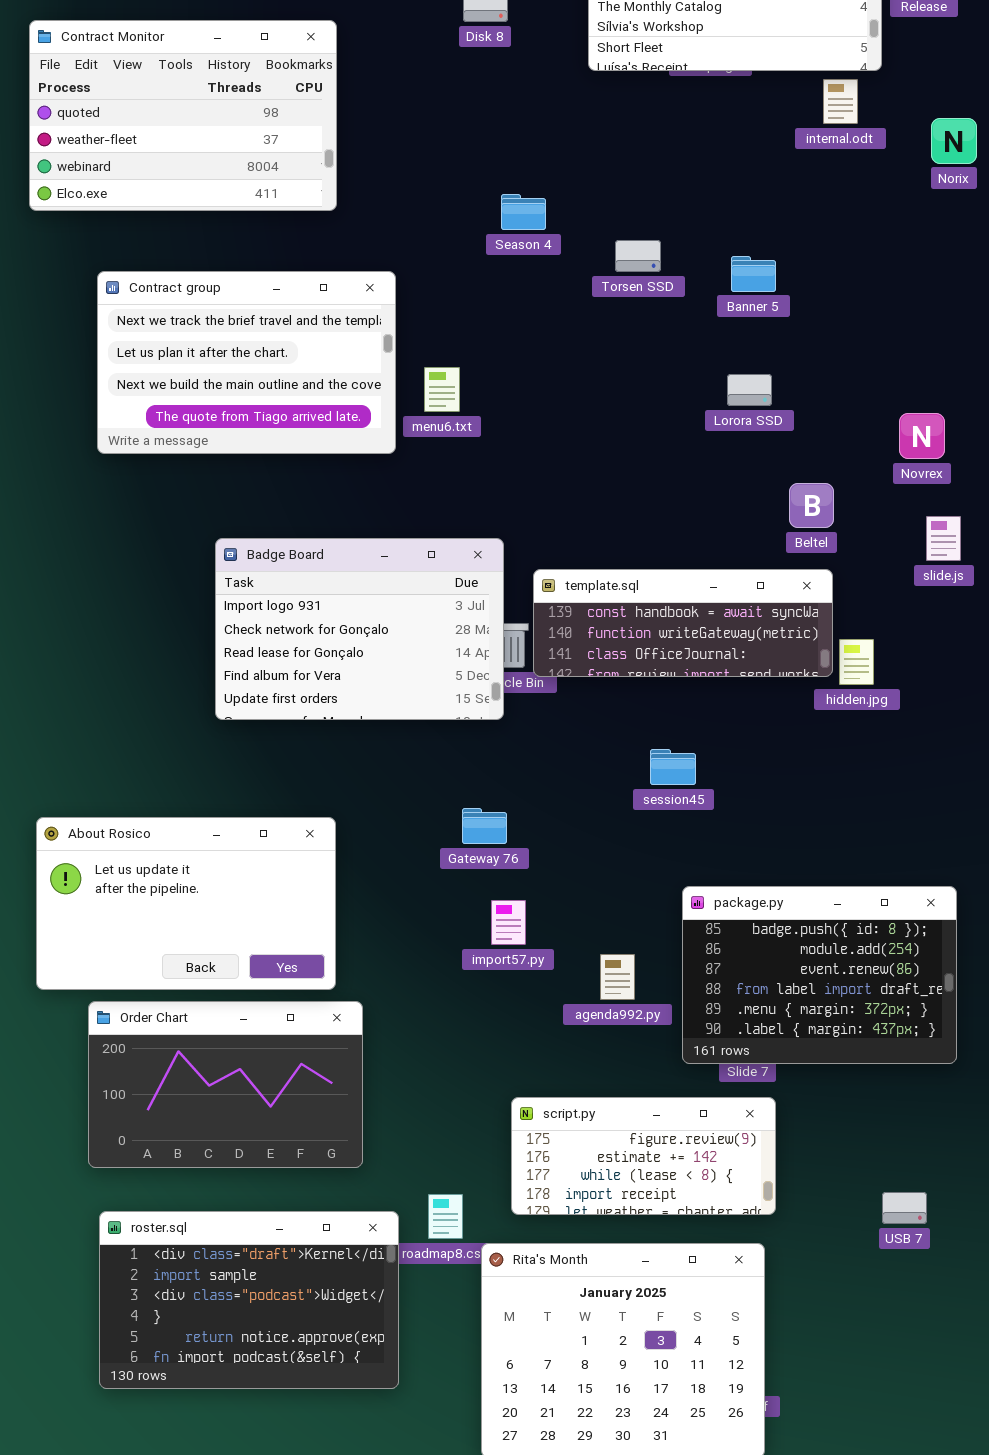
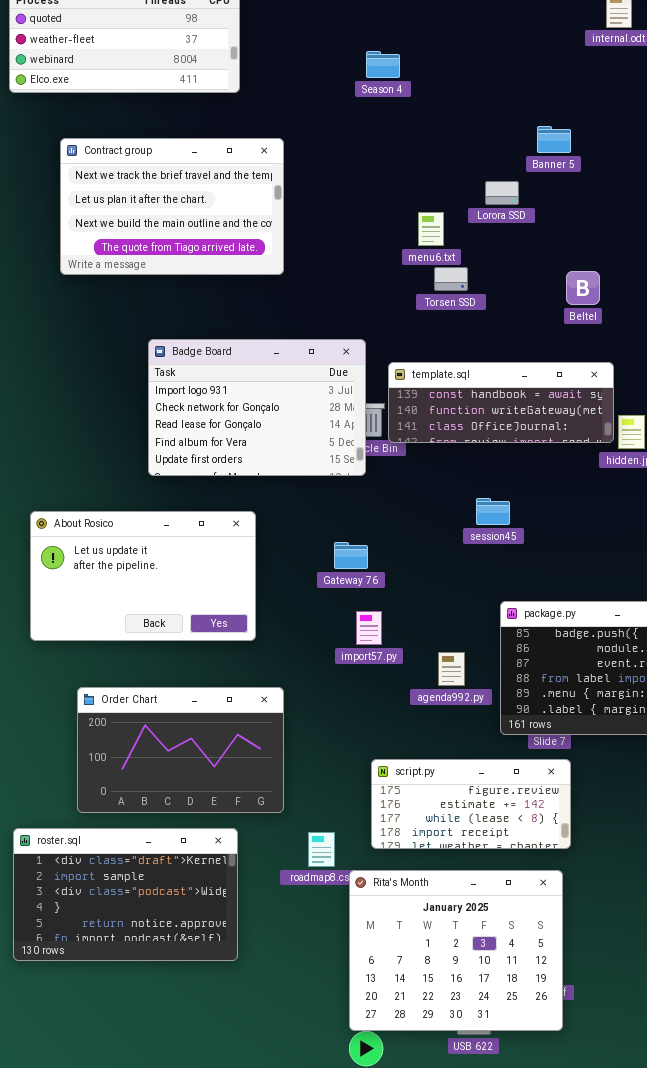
Season 4: [501,194,546,230] -> [366,51,400,78], moved
Torsen SSD: [615,240,661,272] -> [434,267,468,291], moved
menu6.txt: [424,367,460,412] -> [418,212,444,246], moved
Lorora SSD: [727,374,772,406] -> [485,181,519,205], moved
Beltel: [789,483,834,528] -> [566,271,600,305], moved
About Rosico: [36,817,336,990] -> [30,511,256,641], moved
Order Chart: [88,1001,363,1168] -> [77,687,284,813], moved
roster.sql: [99,1211,399,1389] -> [13,828,238,961], moved

